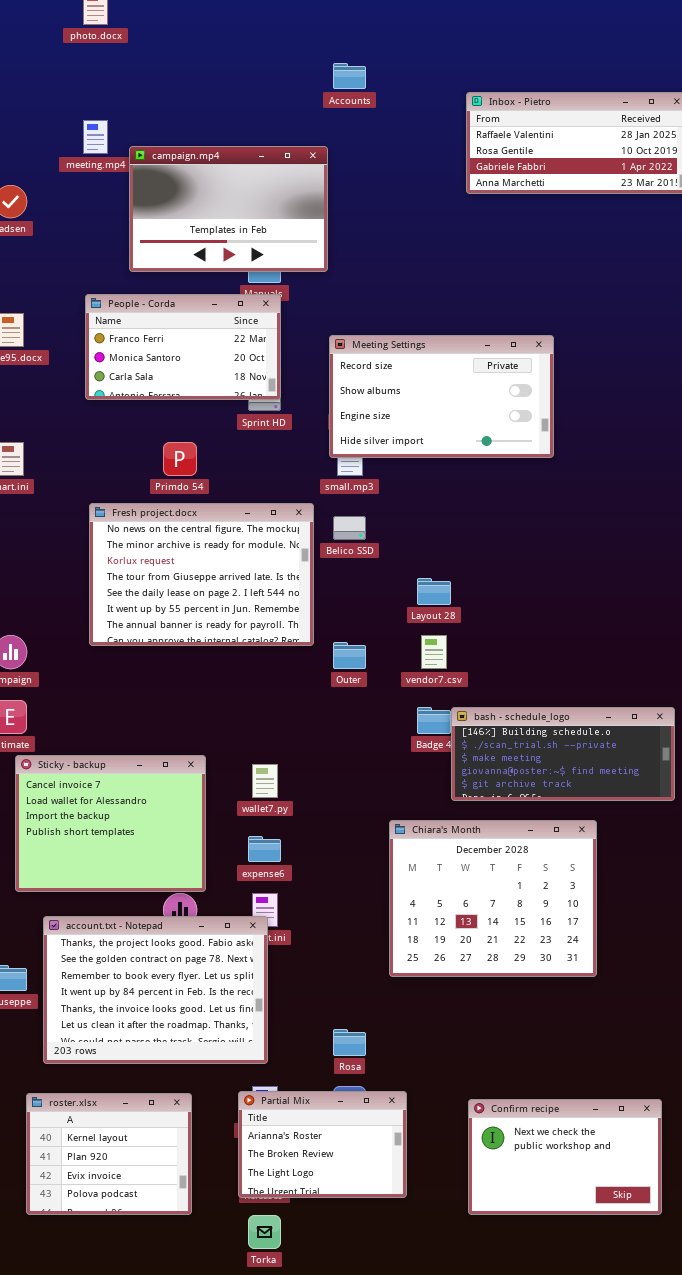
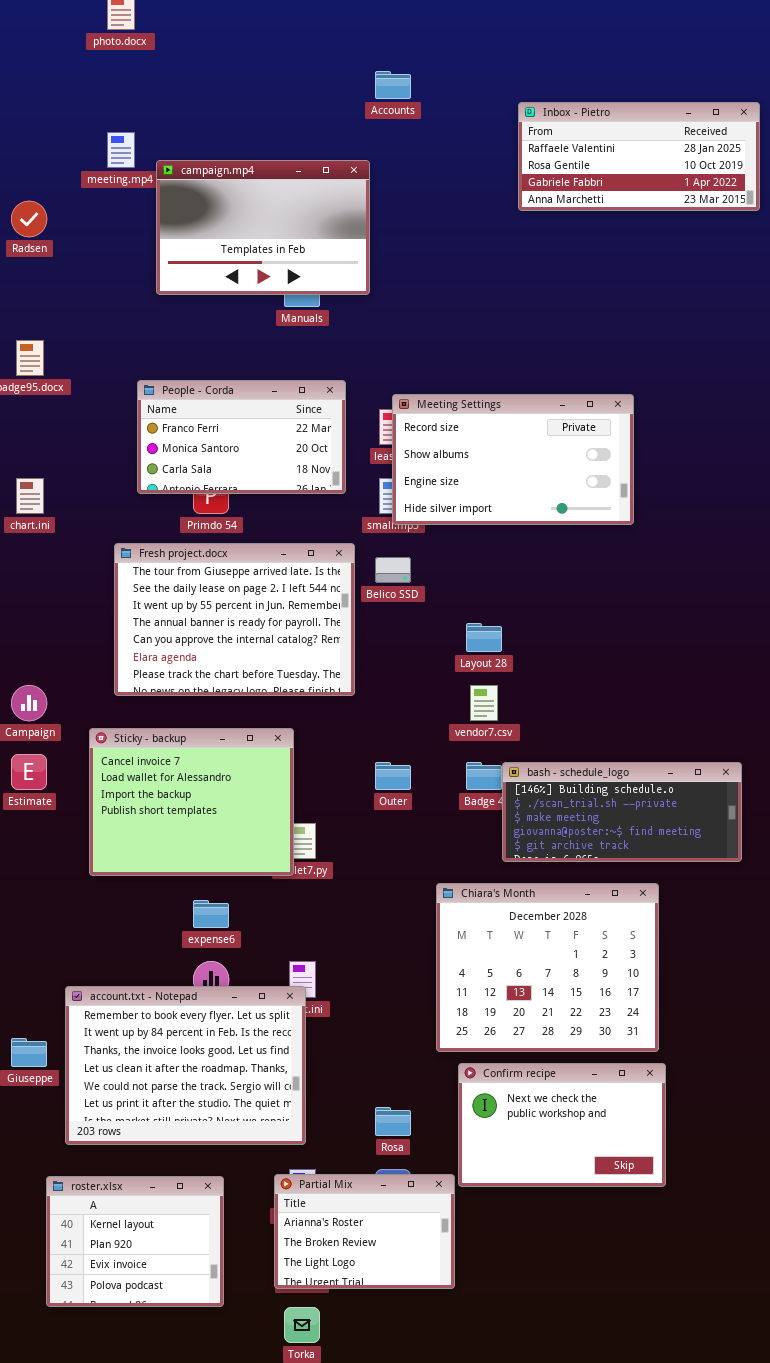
People - Corda: [85,294,281,400] -> [137,380,346,494], moved
Meeting Settings: [329,335,554,458] -> [392,394,634,525], moved
Fresh project.docx: [89,503,314,646] -> [114,543,355,696], scrolled down 3 rows
Outer: [333,642,366,669] -> [375,762,411,790], moved
Sticky - backup: [15,755,206,892] -> [89,728,294,876], moved
expense6: [248,836,281,862] -> [193,900,229,928], moved
account.txt - Notepad: [43,916,268,1064] -> [65,986,306,1145], scrolled down 2 rows
Confirm recipe: [468,1099,662,1215] -> [458,1063,666,1187], moved

